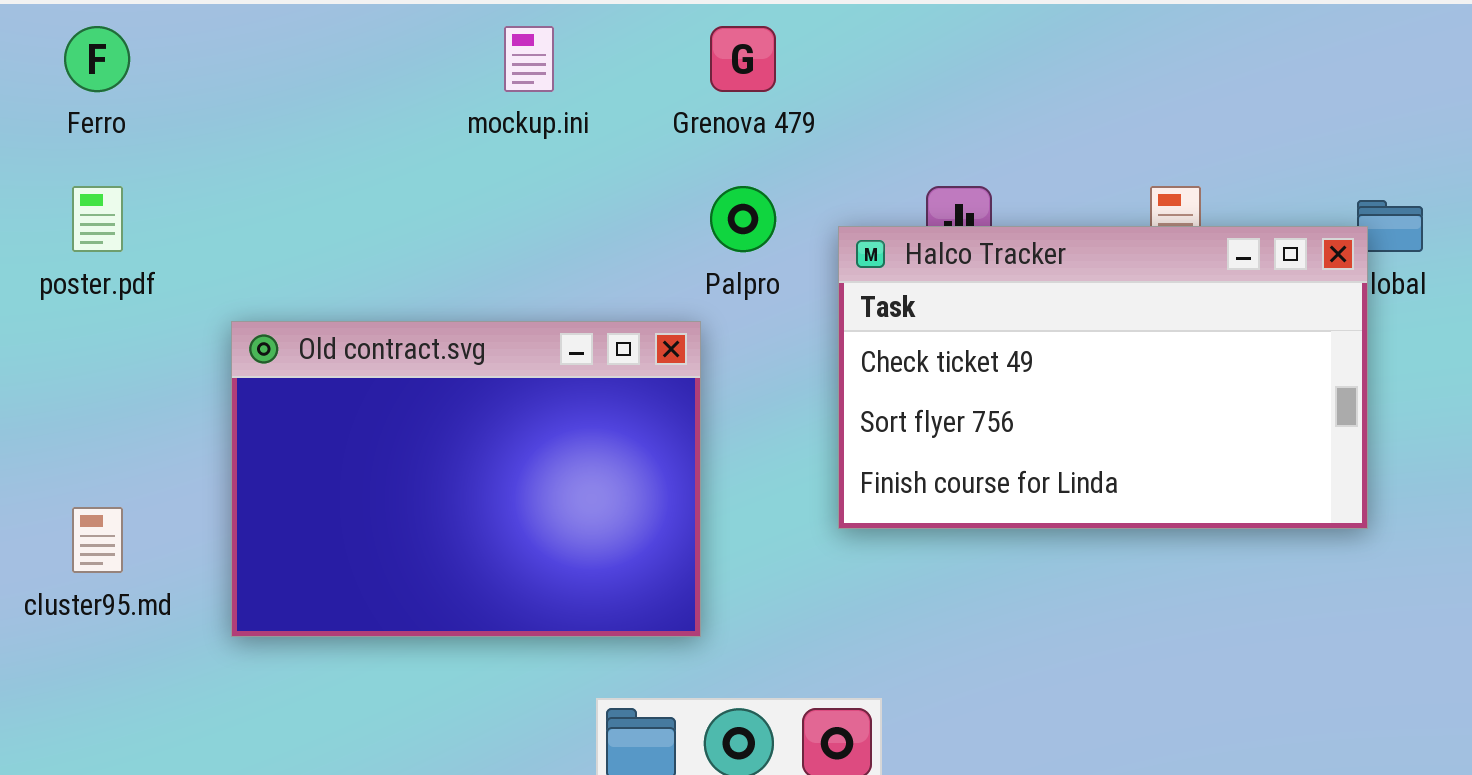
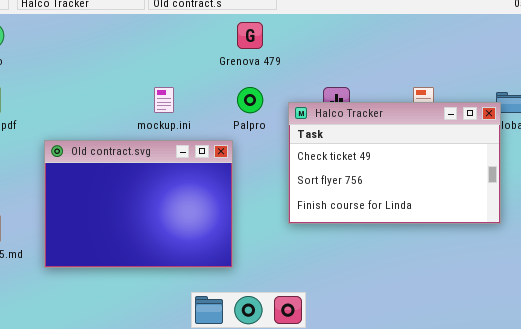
mockup.ini: [504,26,554,92] -> [154,87,174,113], moved

